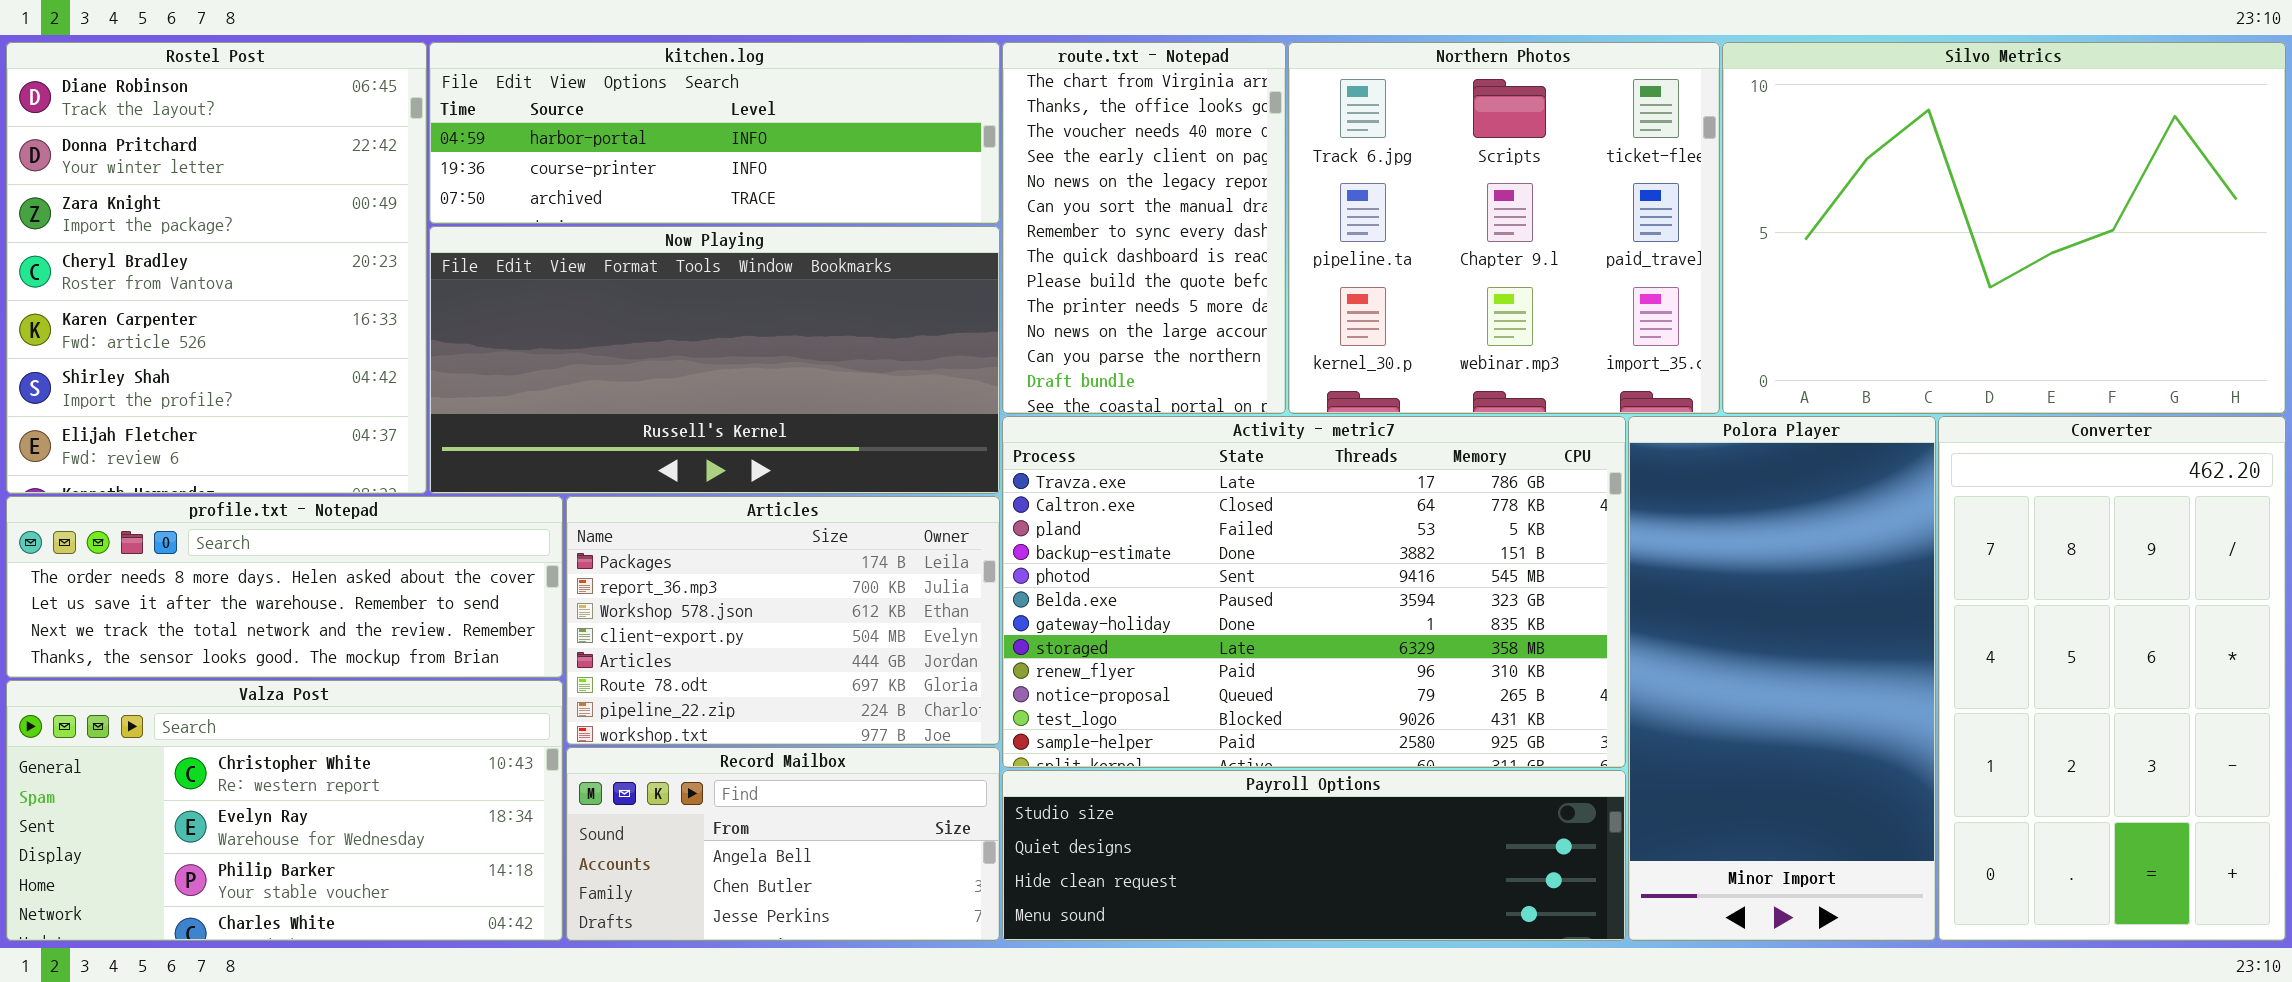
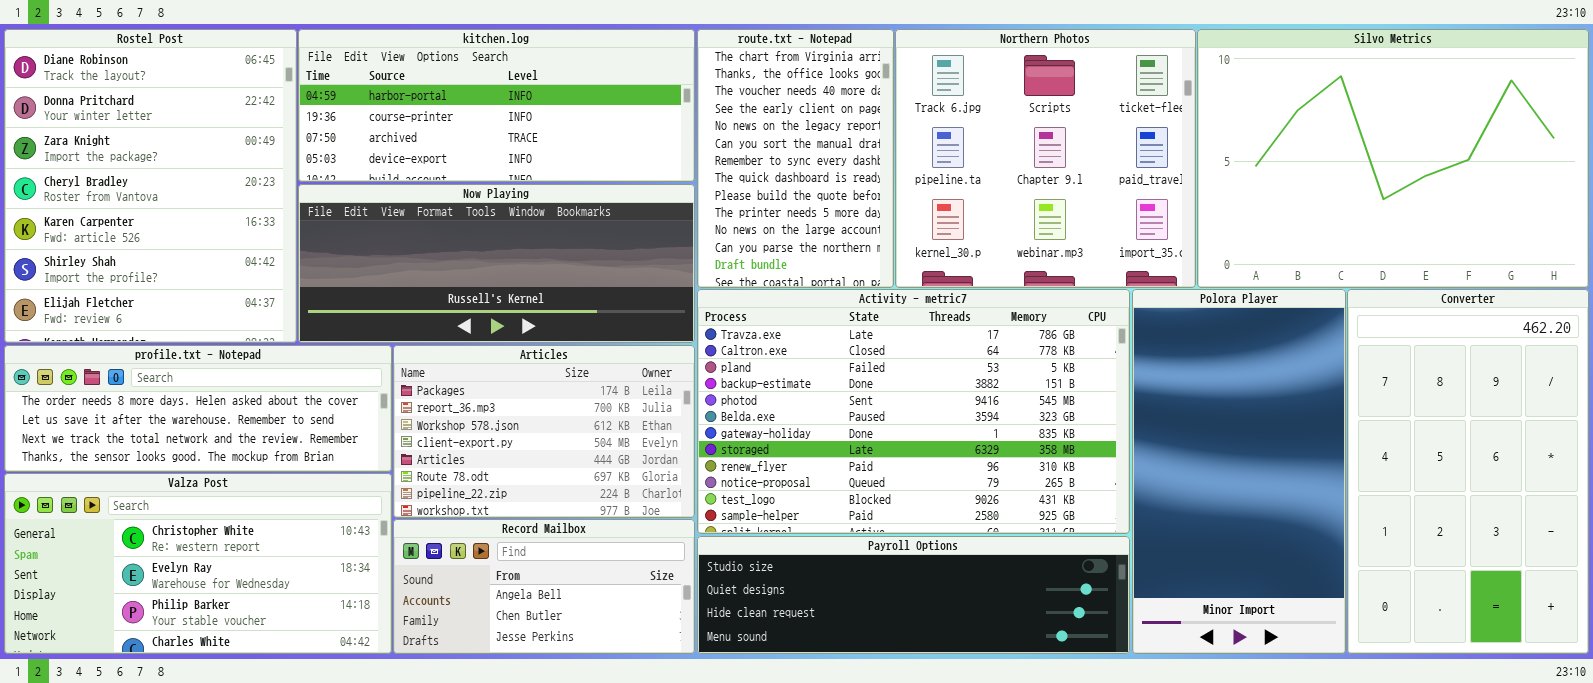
kitchen.log: [429,42,1000,224] -> [298,29,695,182], resized
Now Playing: [429,226,1000,494] -> [298,184,695,343], resized

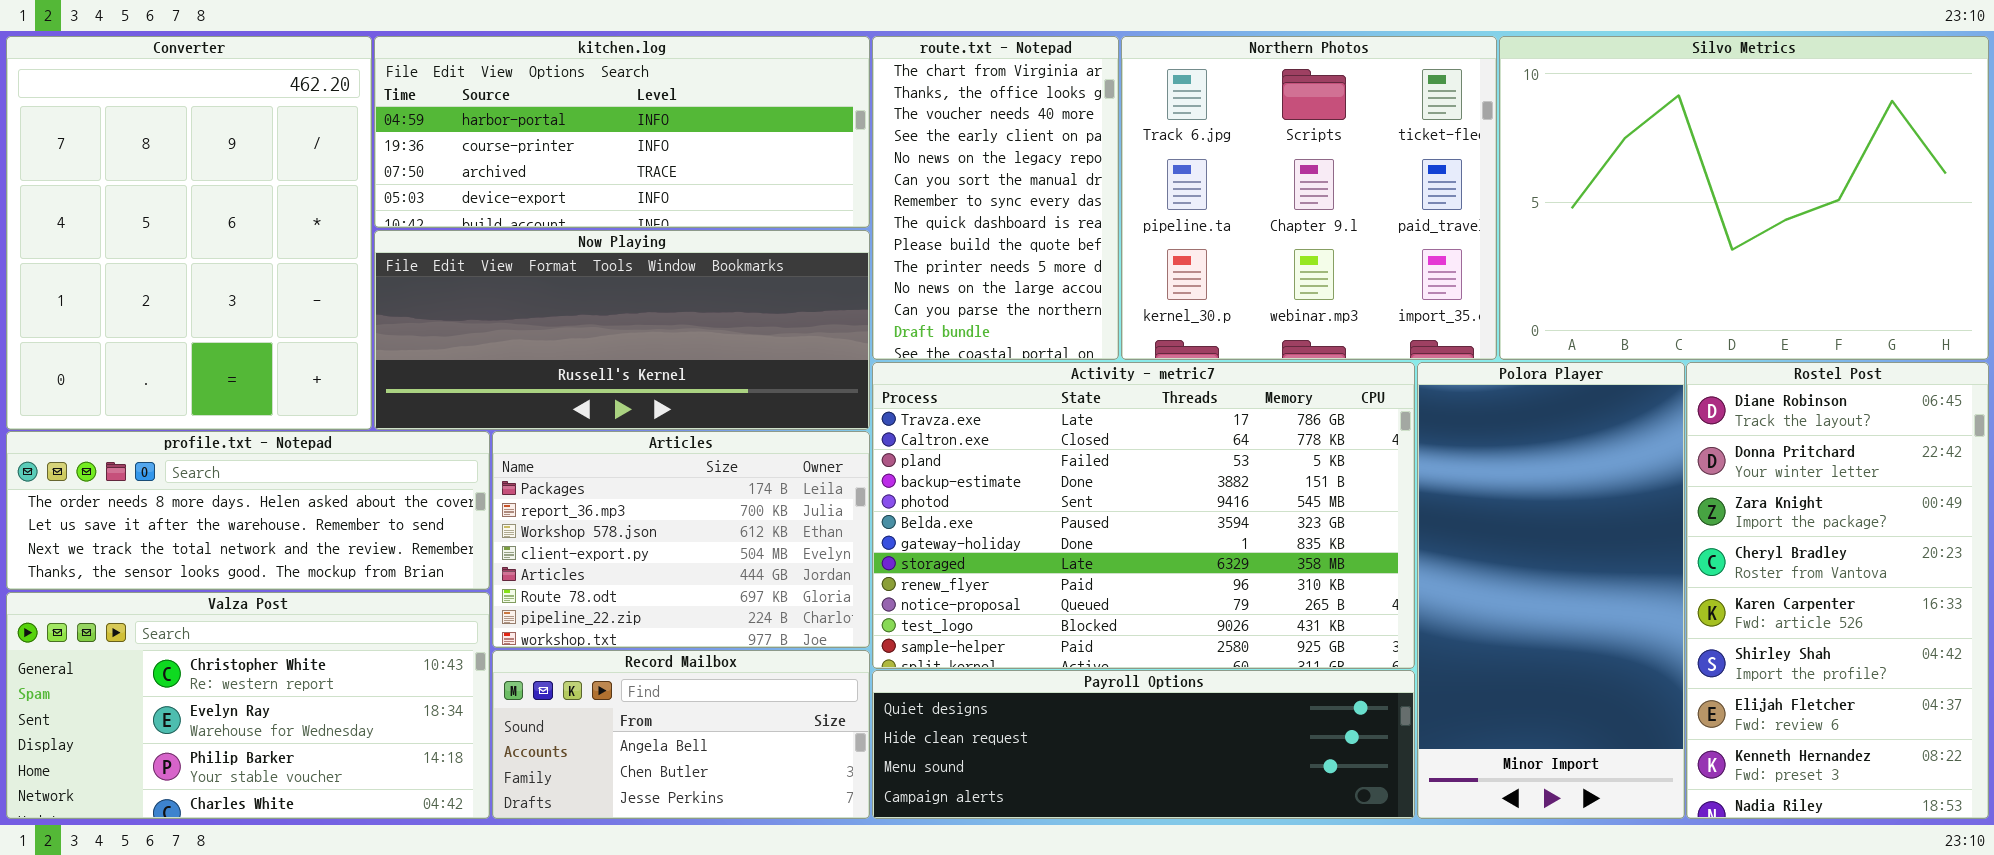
Rostel Post: [4,29,297,343] -> [1686,362,1989,819], moved, resized
Converter: [1347,289,1589,654] -> [6,36,372,430], moved, resized
Payroll Options: [697,536,1130,654] -> [872,670,1415,819], scrolled down 1 row

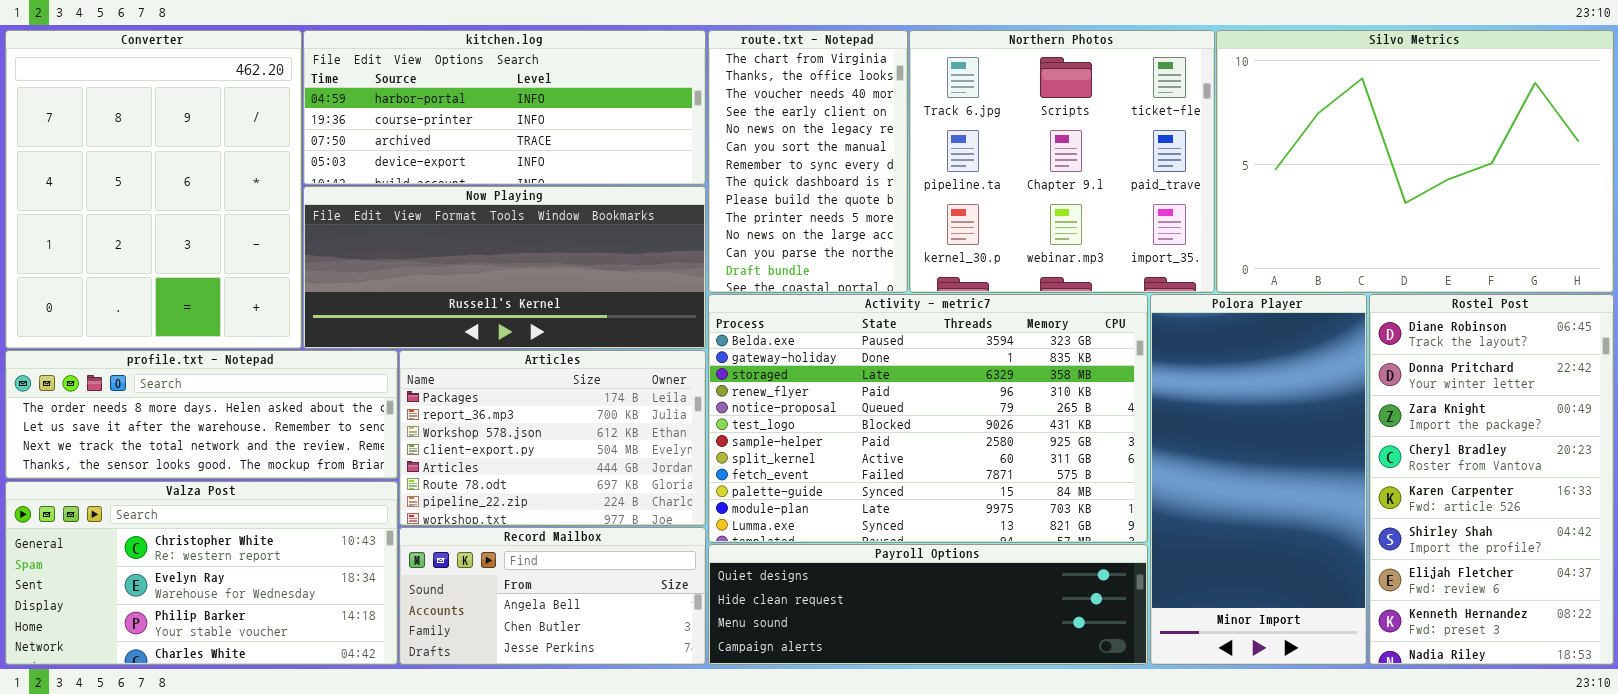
Activity - metric7: [872,362,1415,669] -> [708,294,1148,543], scrolled down 5 rows

